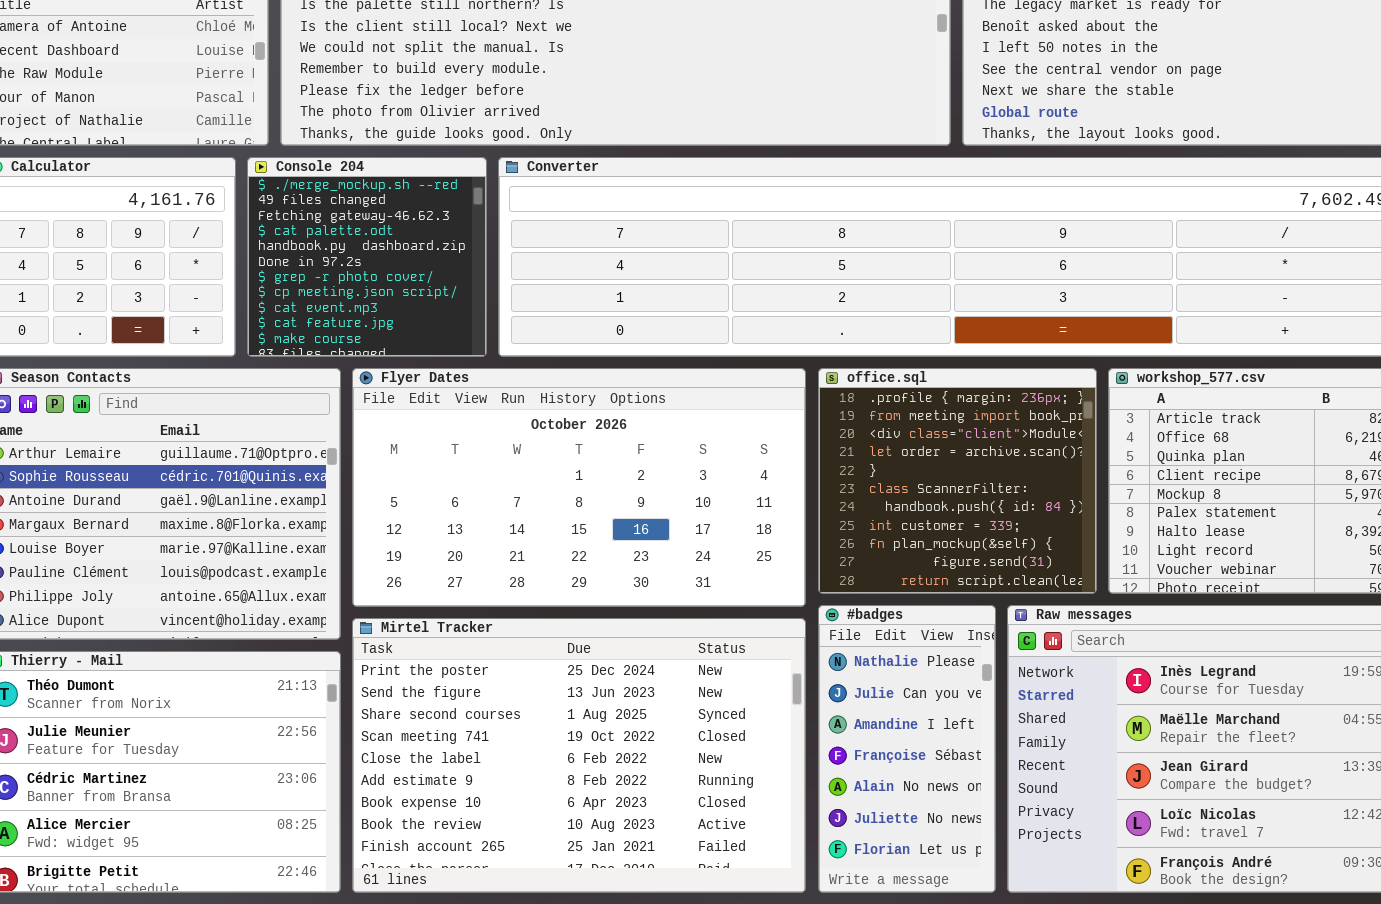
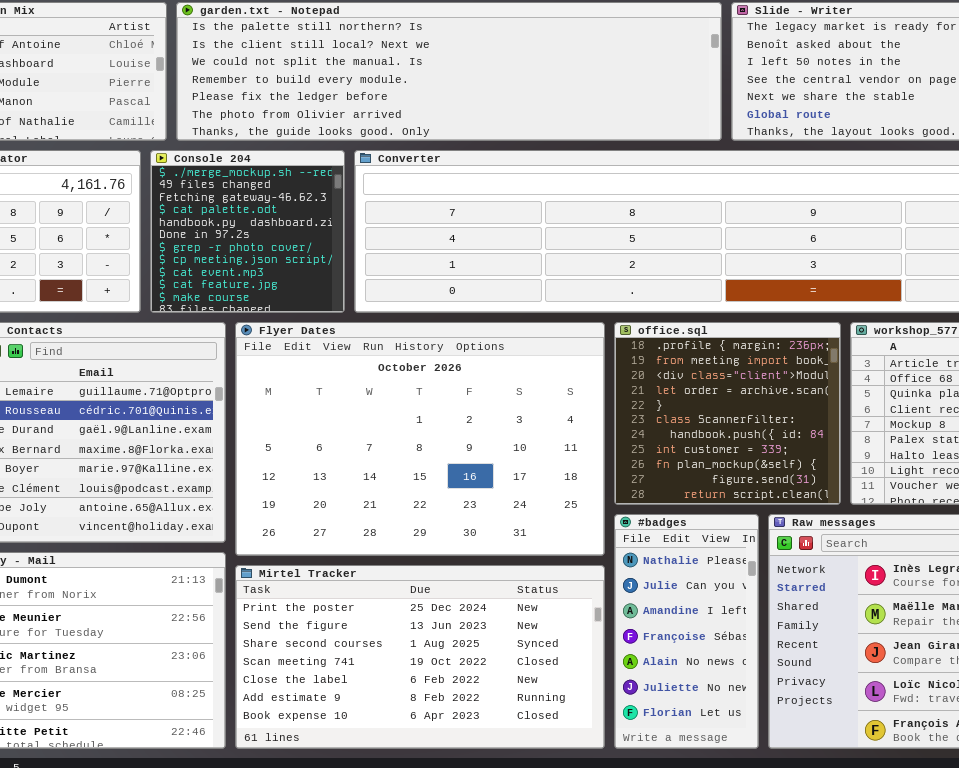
Flyer Dates: [352,368,806,607] -> [235,322,605,556], resized
Mirtel Tracker: [352,618,806,893] -> [235,565,605,749], resized

